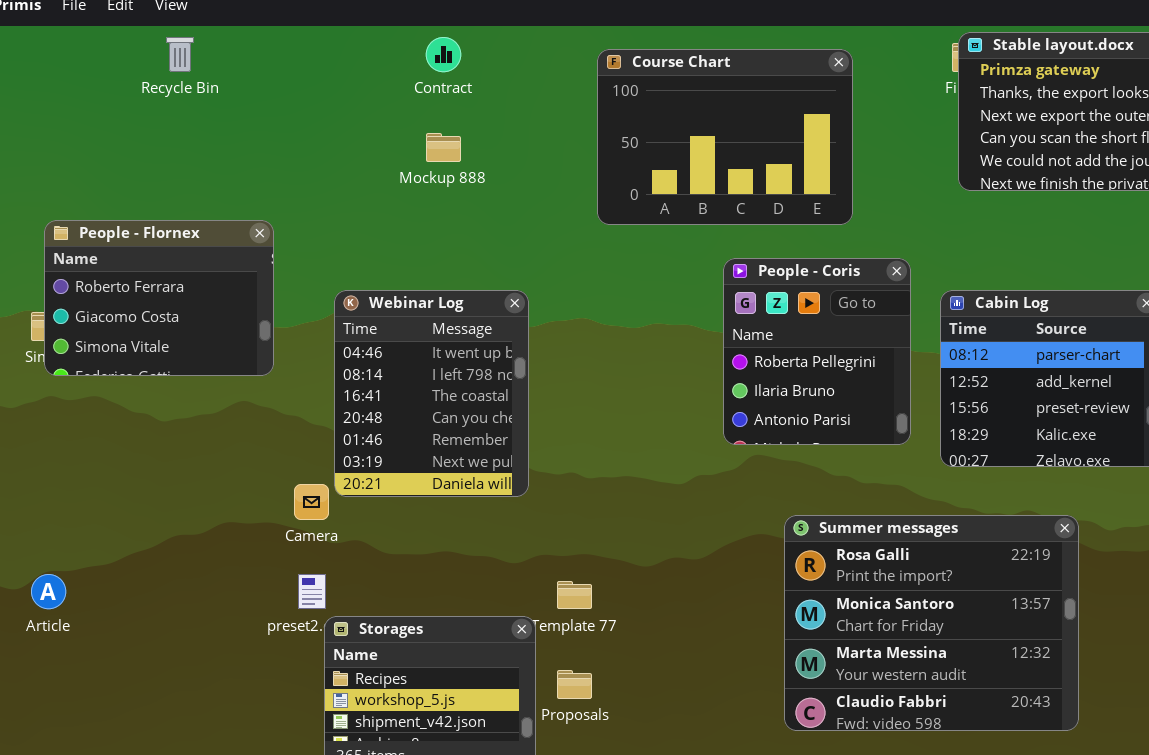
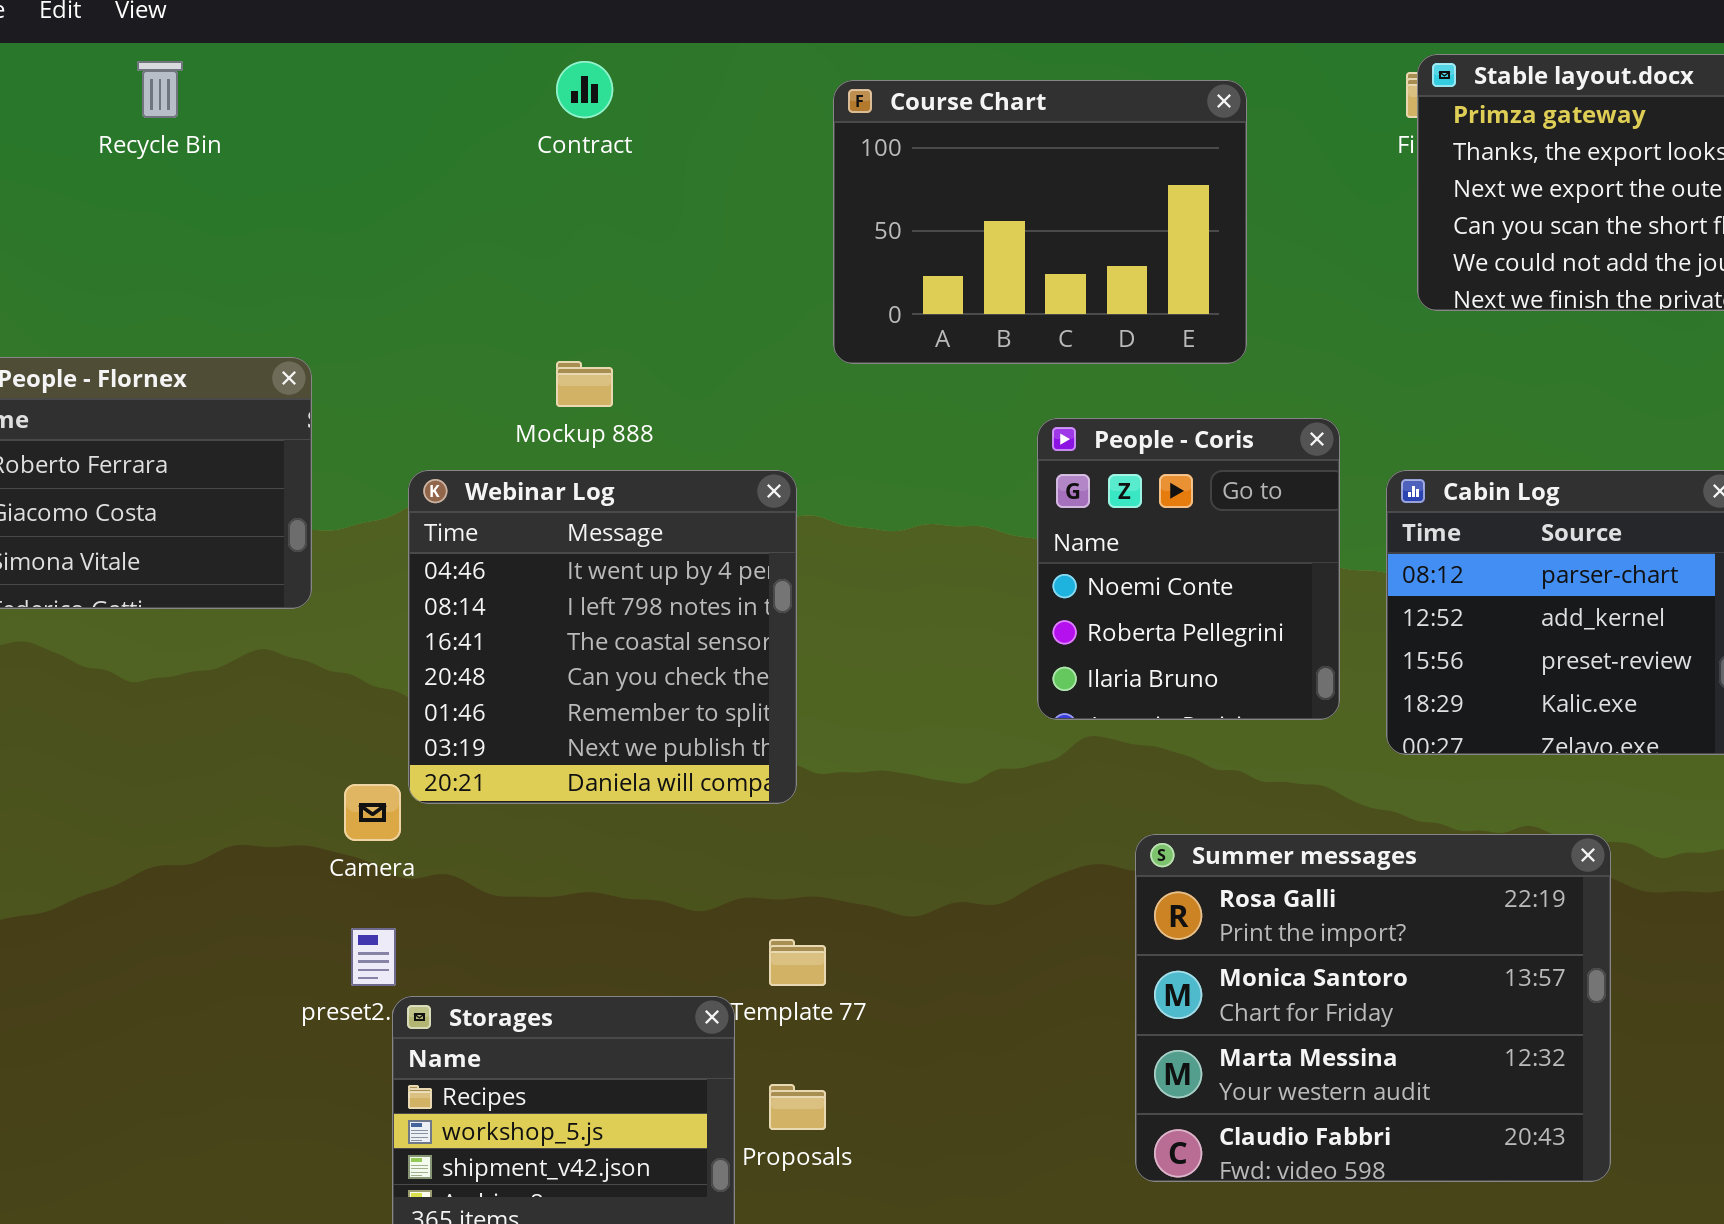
Mockup 888: [426,133,461,162] -> [556,361,613,407], moved
People - Coris: [723,258,911,445] -> [1037,418,1340,720], scrolled up 1 row
Webinar Log: [334,290,529,497] -> [408,470,797,804], resized

